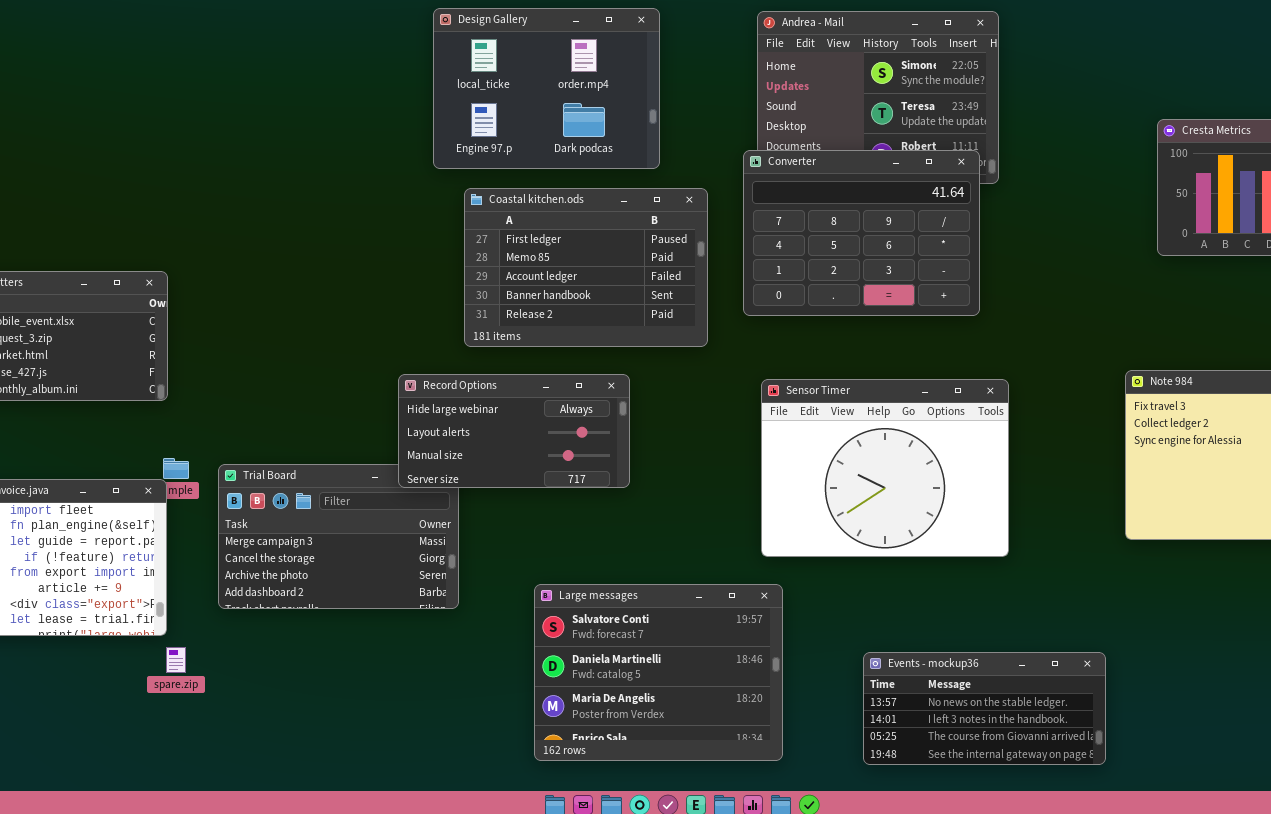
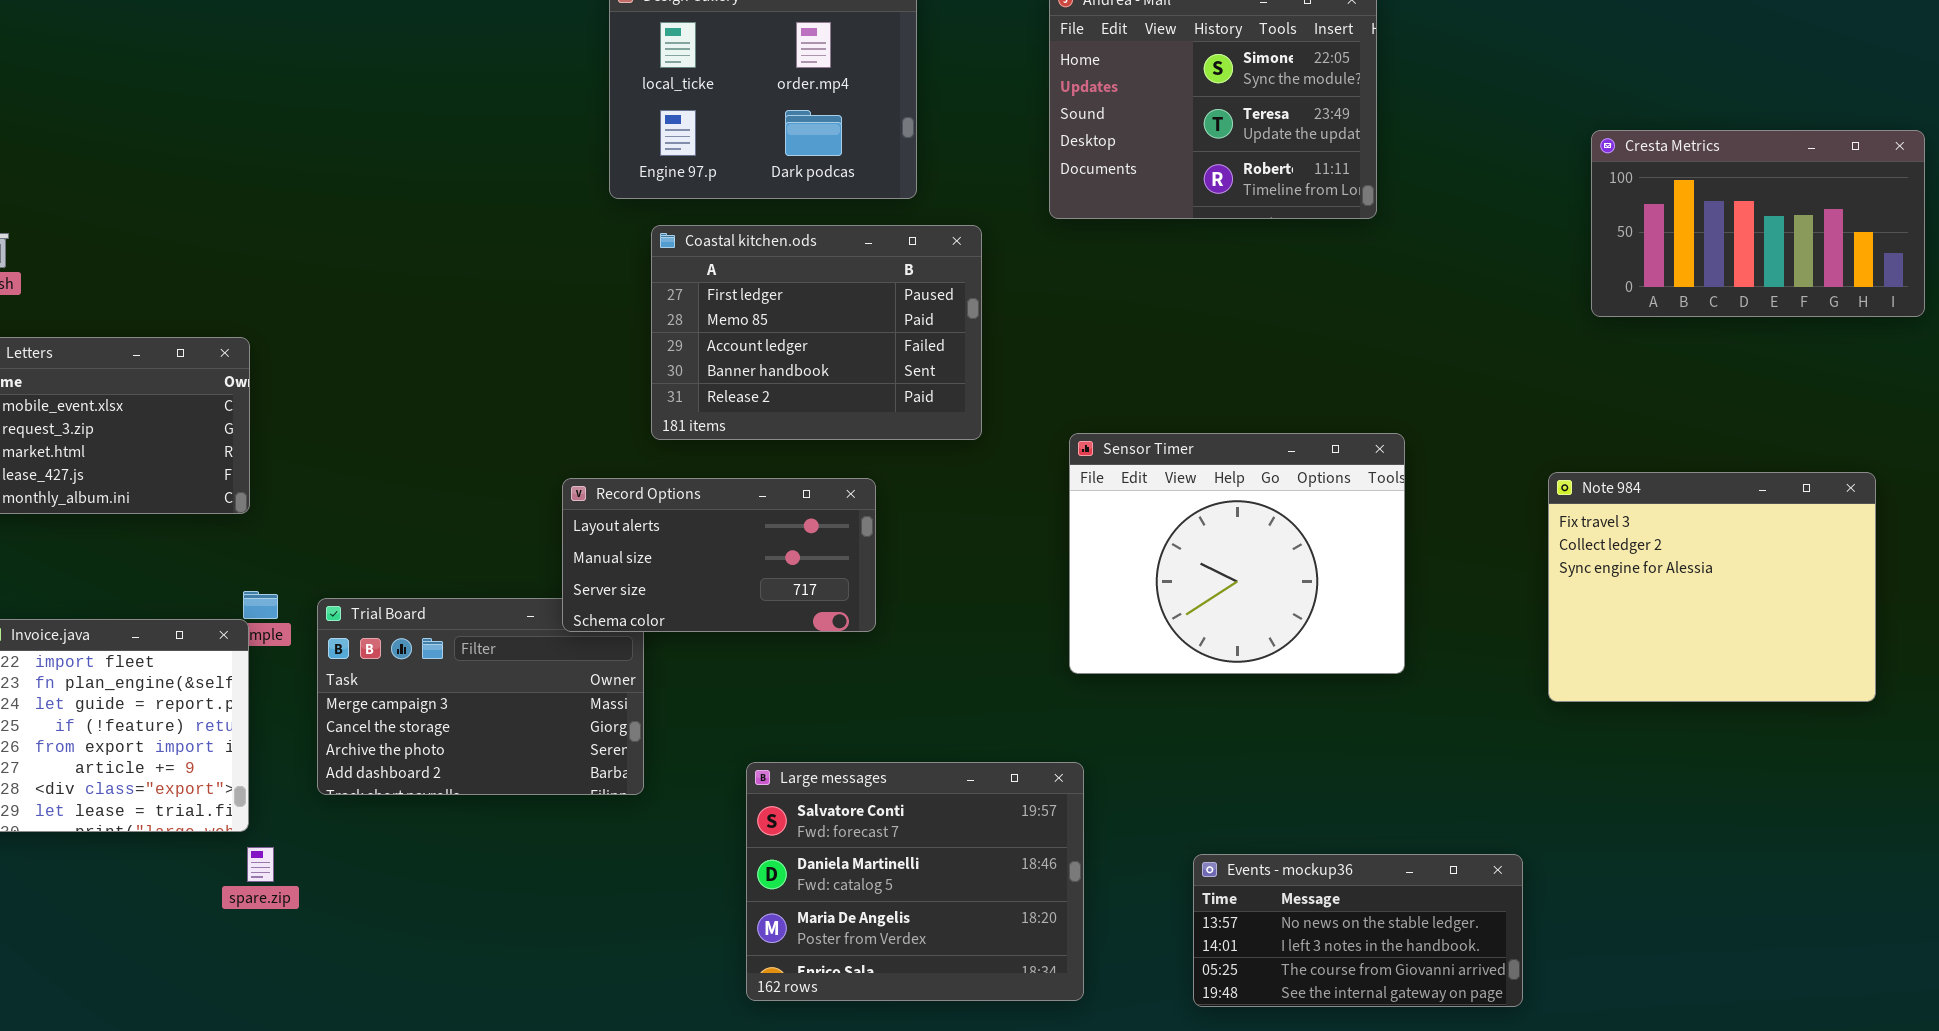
Converter: [743,150,980,316] -> none, closed
Record Options: [398,374,630,488] -> [562,478,876,632], scrolled down 1 row
Sensor Timer: [761,379,1009,557] -> [1069,433,1405,674], moved

